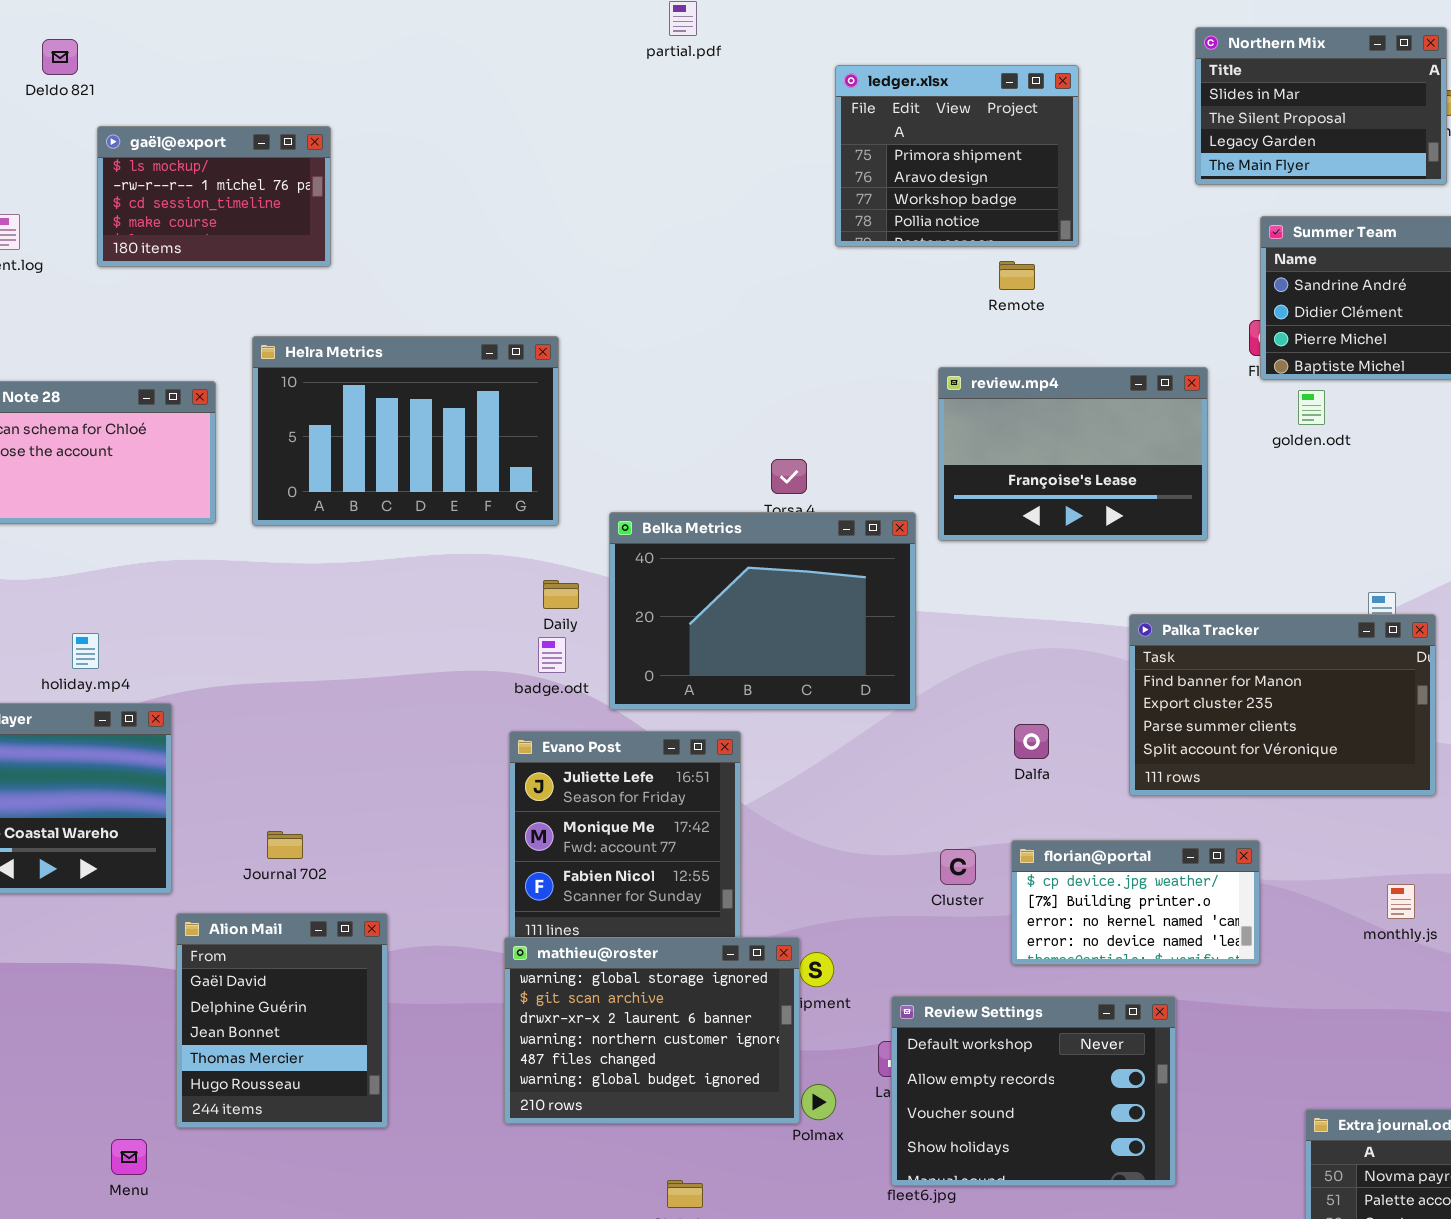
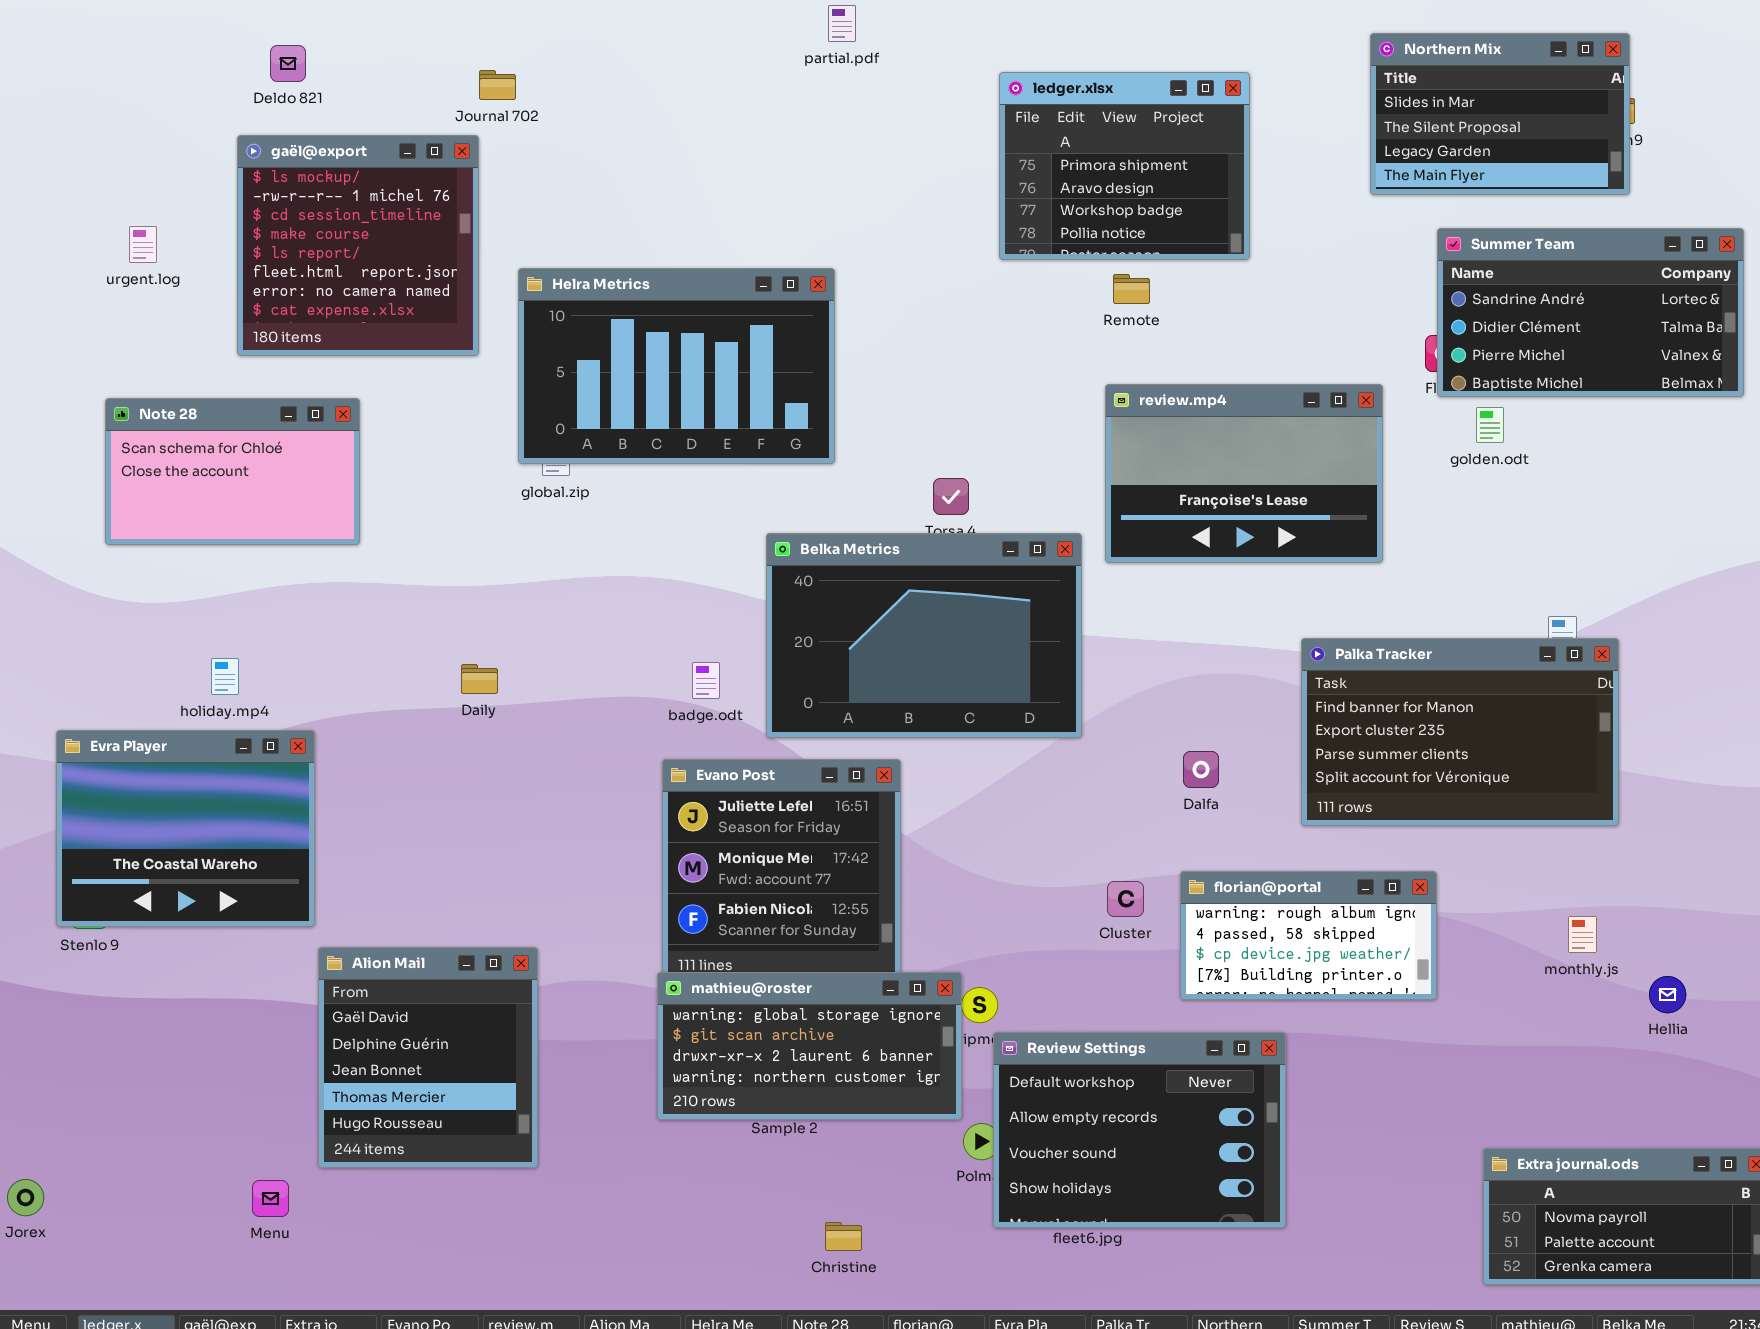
Deldo 821: [42,39,78,75] -> [270,45,306,82], moved
gaël@export: [97,126,331,267] -> [237,135,479,356], resized
Remote: [999,261,1035,290] -> [1113,274,1150,304], moved
Helra Metrics: [252,336,559,526] -> [518,268,835,464], moved
Daily: [543,580,579,609] -> [461,664,498,694], moved
Journal 702: [267,831,303,859] -> [479,70,516,100], moved
florian@portal: [1011,840,1260,965] -> [1180,871,1437,1000], scrolled up 2 rows
mathieu@roster: [504,937,800,1124] -> [657,972,962,1120], resized
Review Settings: [891,996,1176,1186] -> [993,1032,1286,1228], moved

